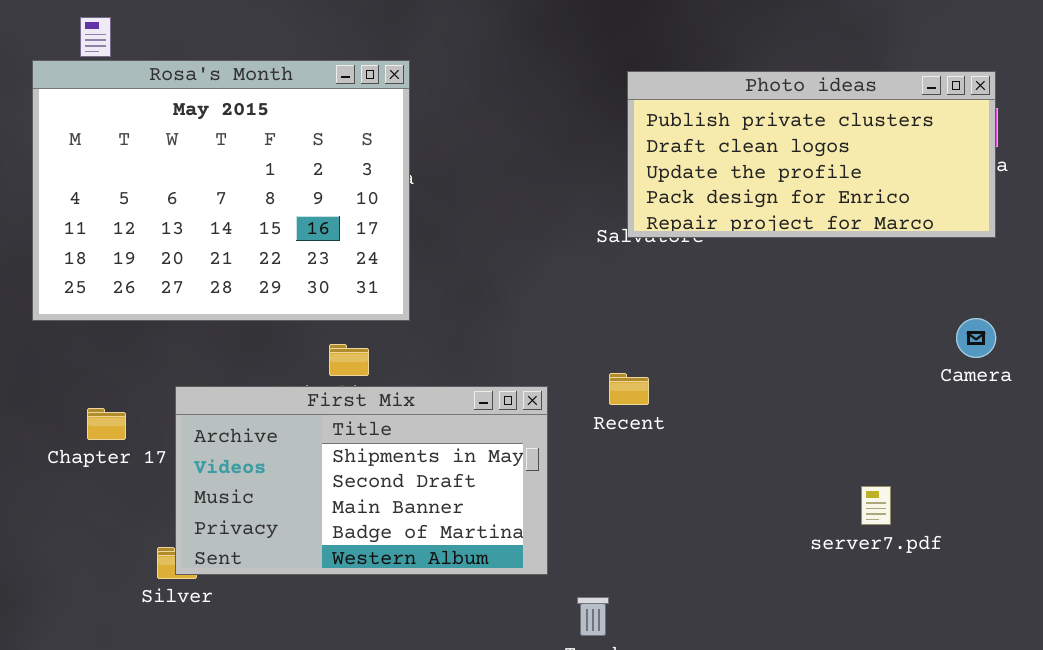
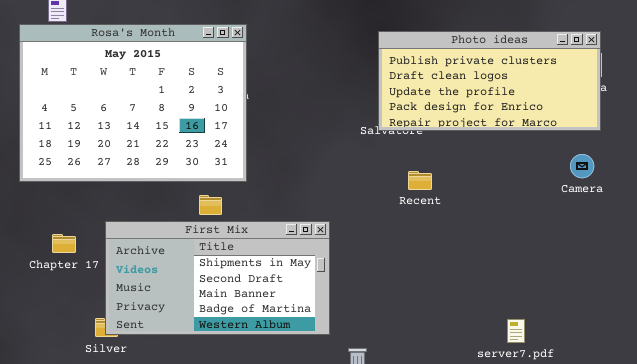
Camera: [956,318,996,358] -> [570,154,594,178], moved
Recent: [609,373,649,405] -> [408,171,432,190], moved
server7.pdf: [861,486,891,525] -> [507,319,525,343], moved

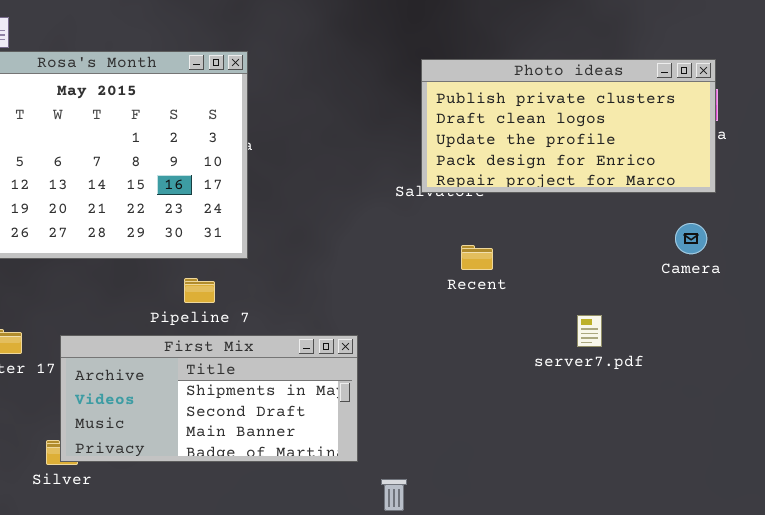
First Mix: [105,221,330,335] -> [60,335,358,462], resized
server7.pdf: [507,319,525,343] -> [577,315,602,347], moved

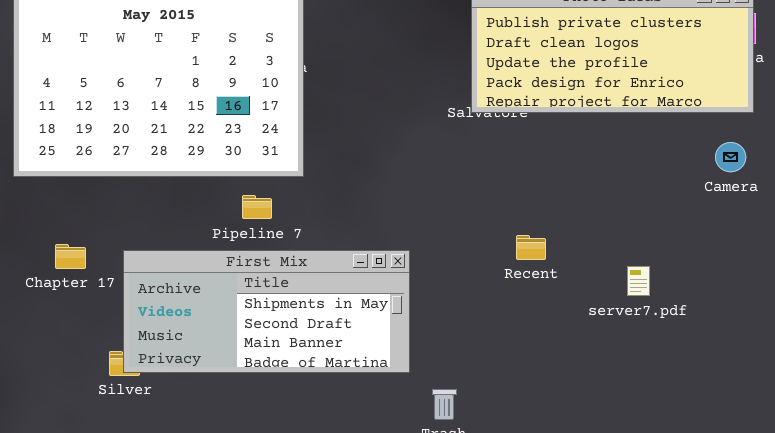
Recent: [461,245,493,270] -> [516,235,546,260], moved
server7.pdf: [577,315,602,347] -> [627,266,650,296], moved

